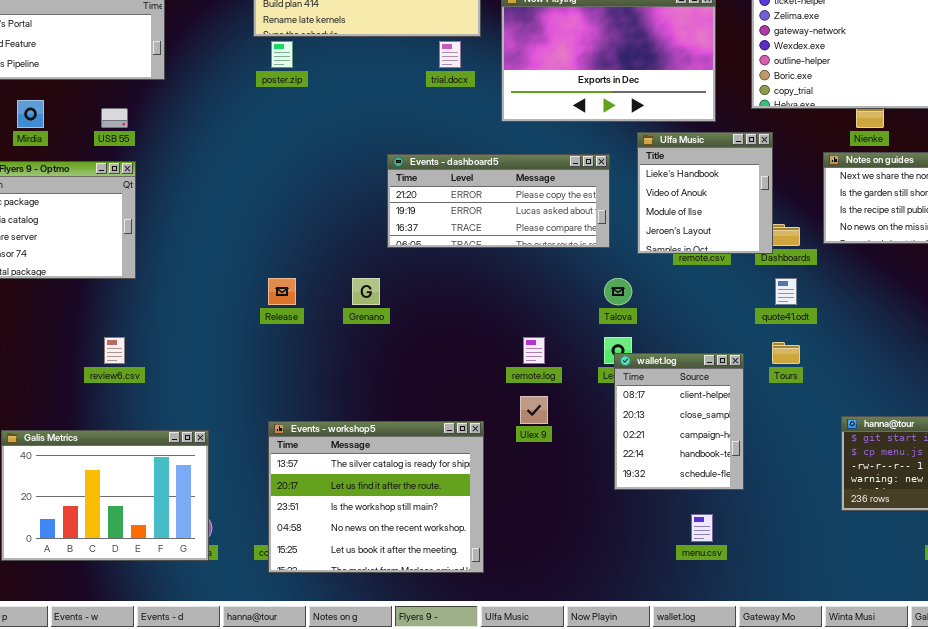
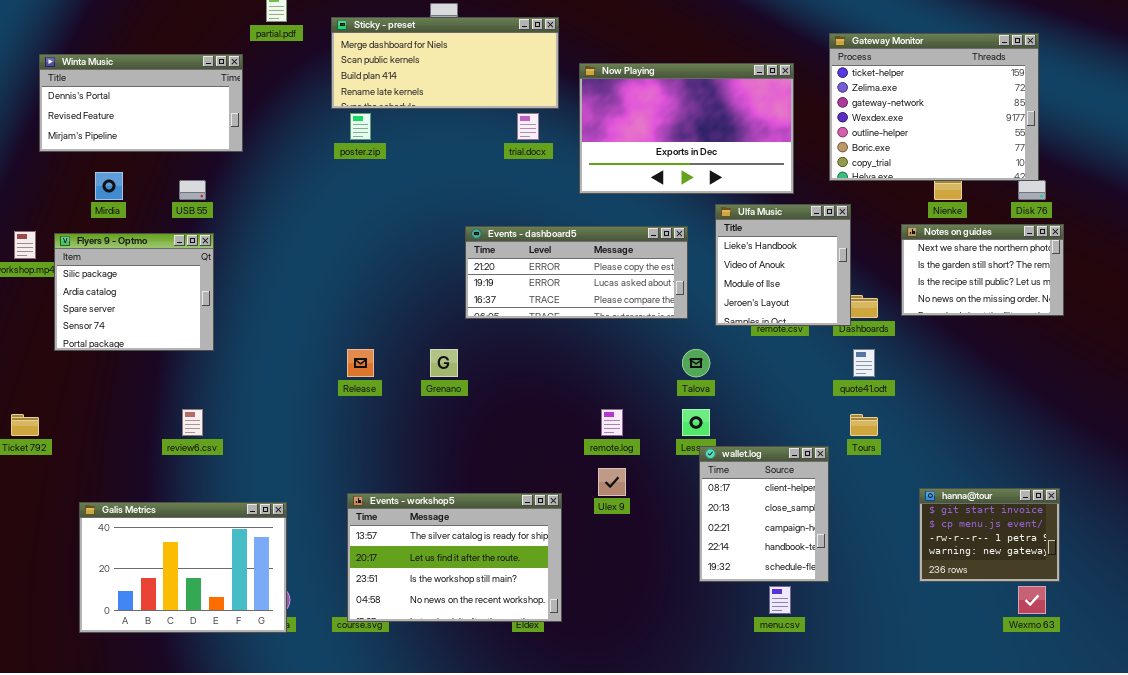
wallet.log: [614,353,744,490] -> [699,446,829,582], moved
Events - workshop5: [268,421,484,573] -> [347,493,562,622], resized

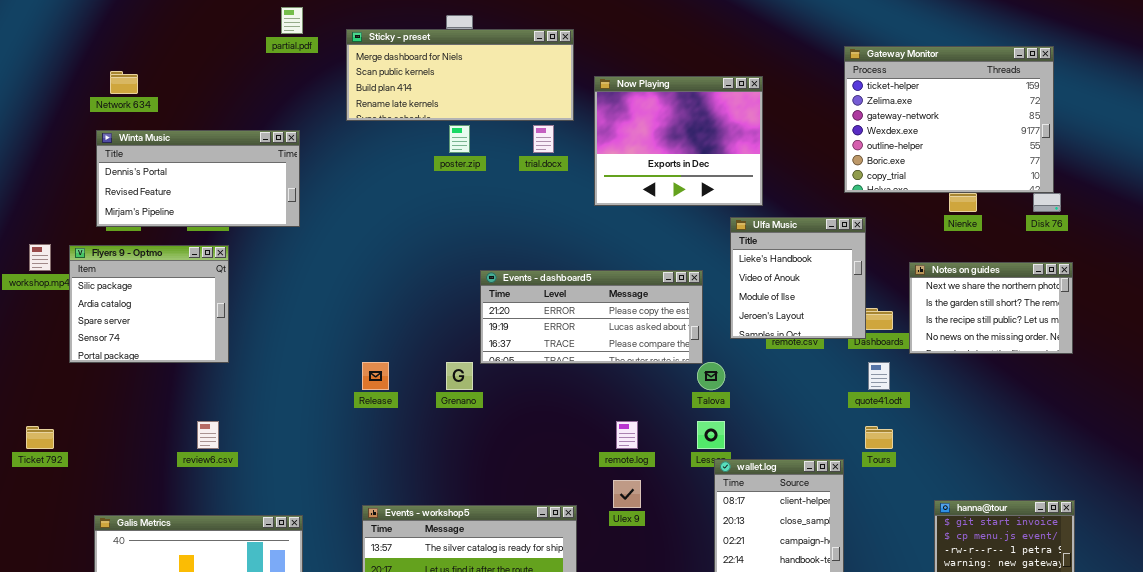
Winta Music: [39,54,243,152] -> [96,130,300,227], moved
Now Playing: [579,63,794,194] -> [594,76,763,206], resized
poster.zip: [350,113,371,140] -> [449,125,470,153], moved
Notes on guides: [901,224,1064,316] -> [909,262,1073,354], moved
Events - dashboard5: [465,226,688,319] -> [480,270,703,364], moved

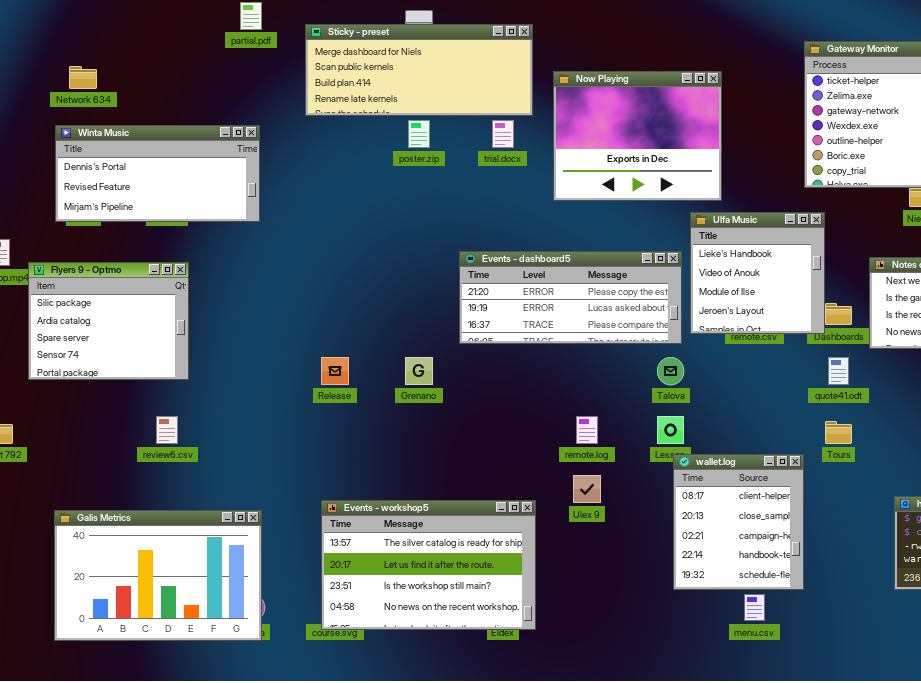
Flyers 9 - Optmo: [69,245,229,363] -> [28,262,189,380], moved
Events - dashboard5: [480,270,703,364] -> [459,251,682,344], moved

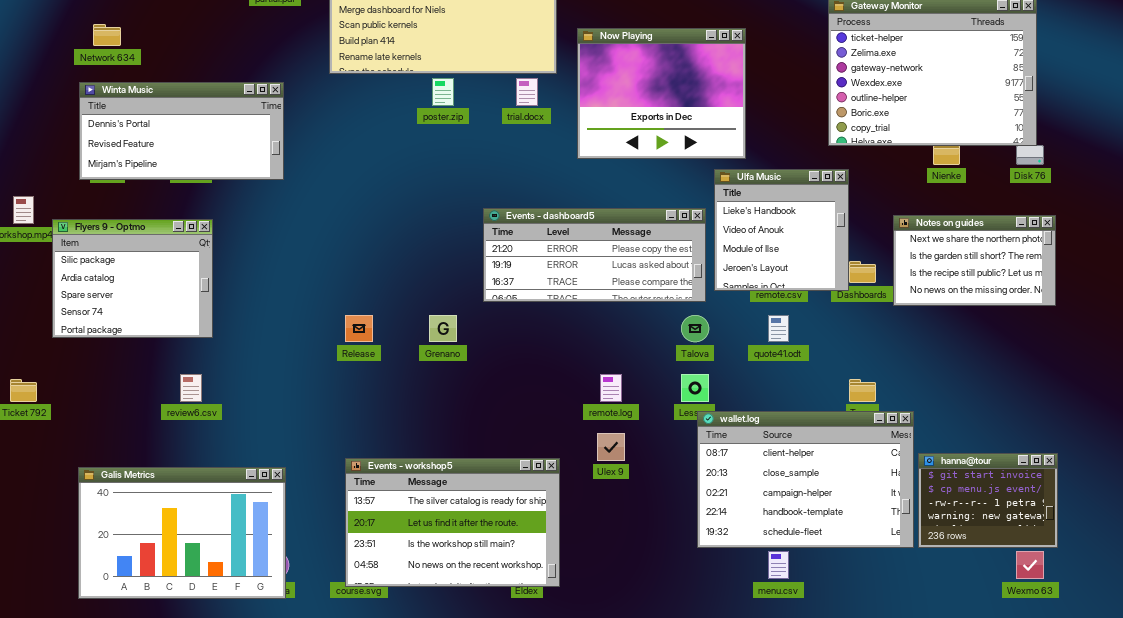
quote41.odt: [828,357,849,385] -> [768,315,789,342], moved
wallet.log: [673,454,804,590] -> [697,411,914,548], resized

